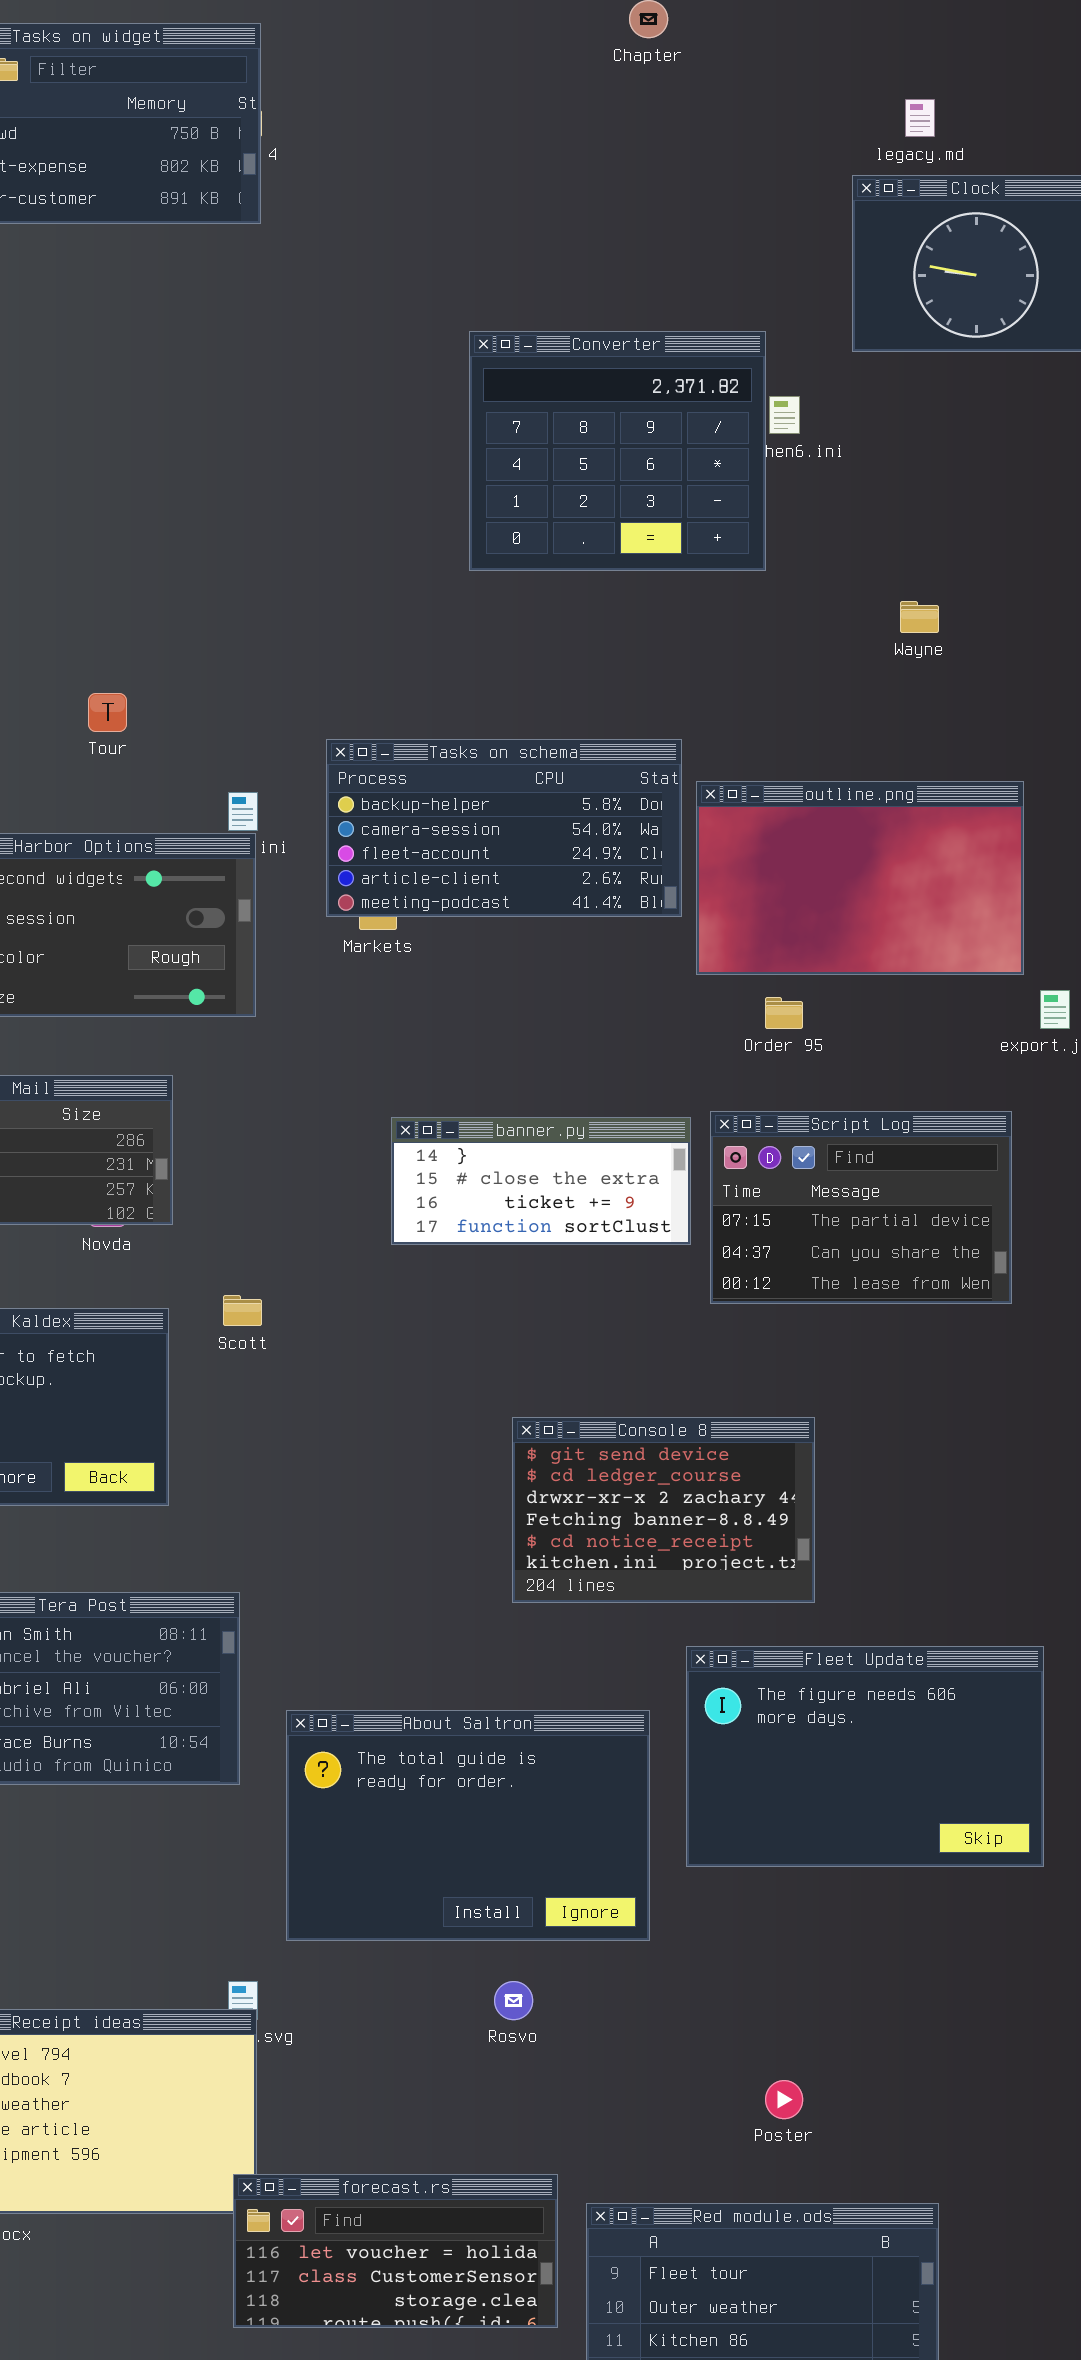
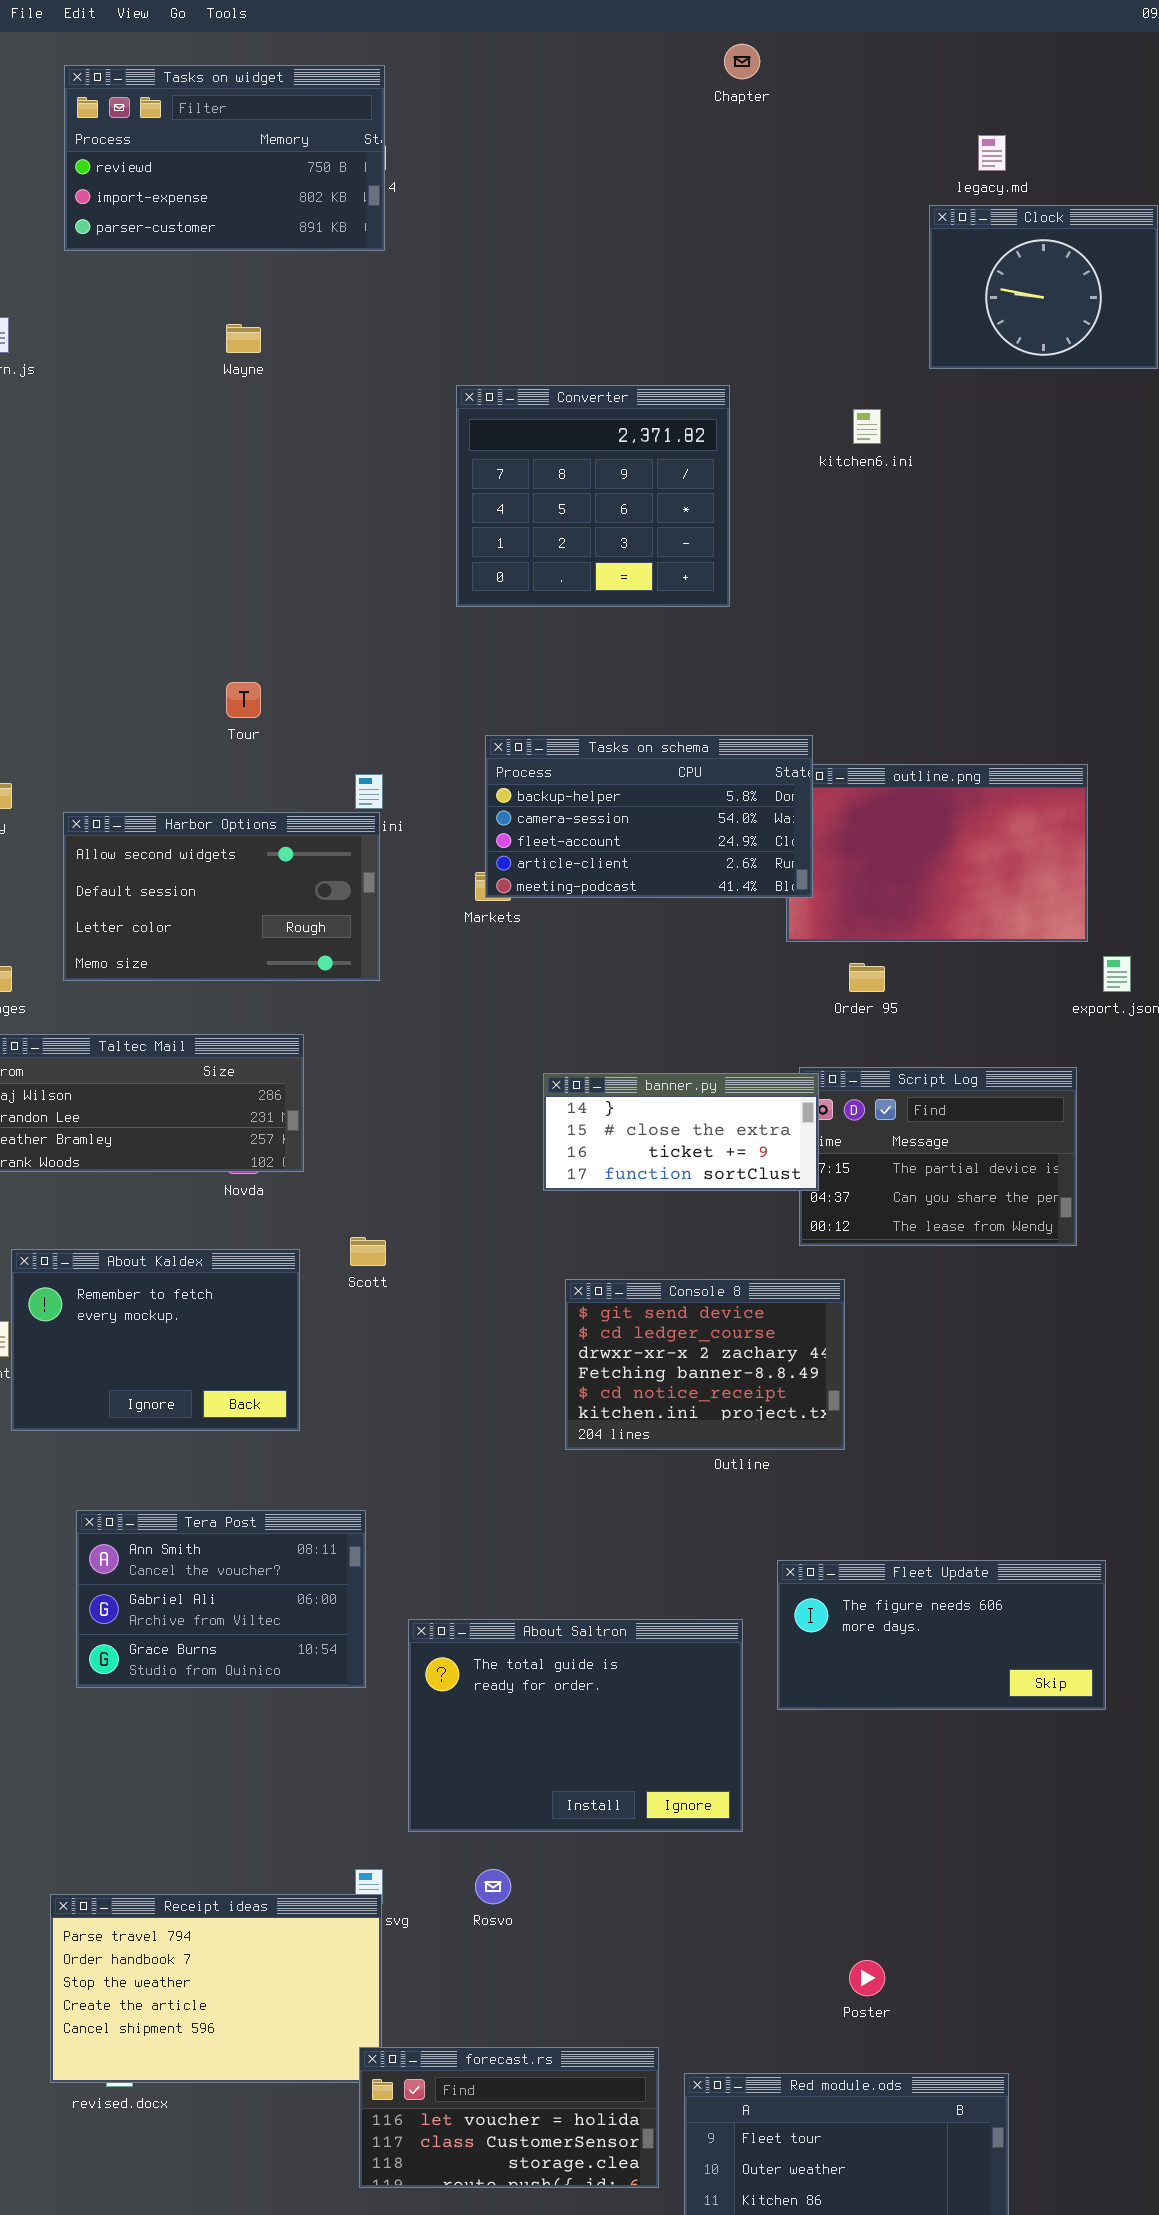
Converter: [469,331,766,571] -> [456,385,730,607], moved
Wayne: [900,601,939,633] -> [226,324,261,353], moved
Tasks on schema: [326,739,682,917] -> [485,735,813,898], moved
banner.py: [391,1117,691,1245] -> [543,1073,819,1191], moved
Console 8: [512,1417,815,1603] -> [565,1279,845,1450], moved
Fleet Update: [686,1646,1044,1867] -> [777,1560,1106,1710], resized
Rosvo: [494,1981,533,2020] -> [475,1869,511,1904], moved

